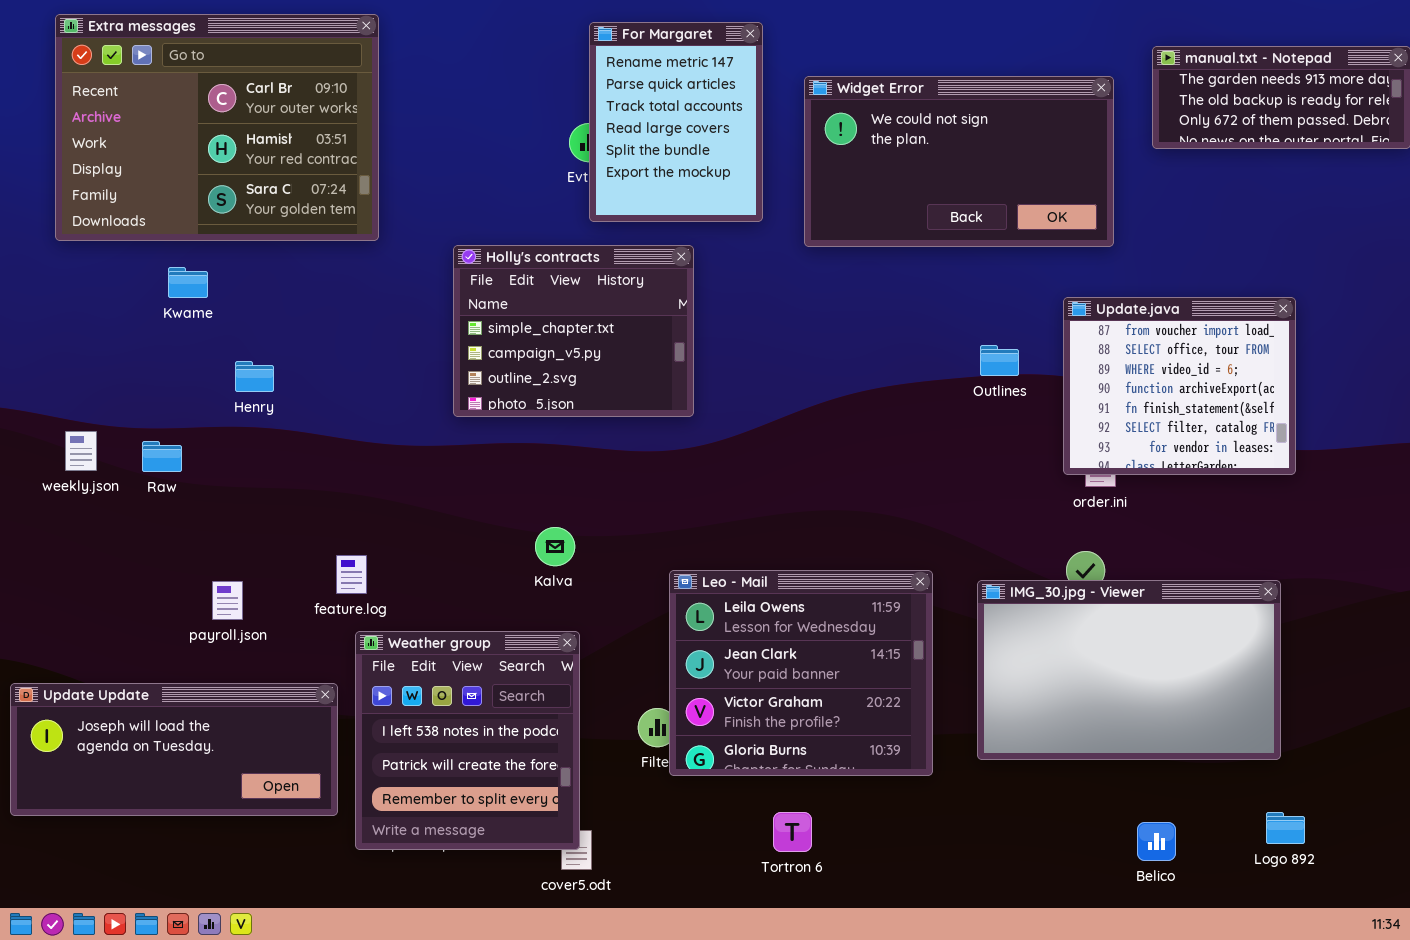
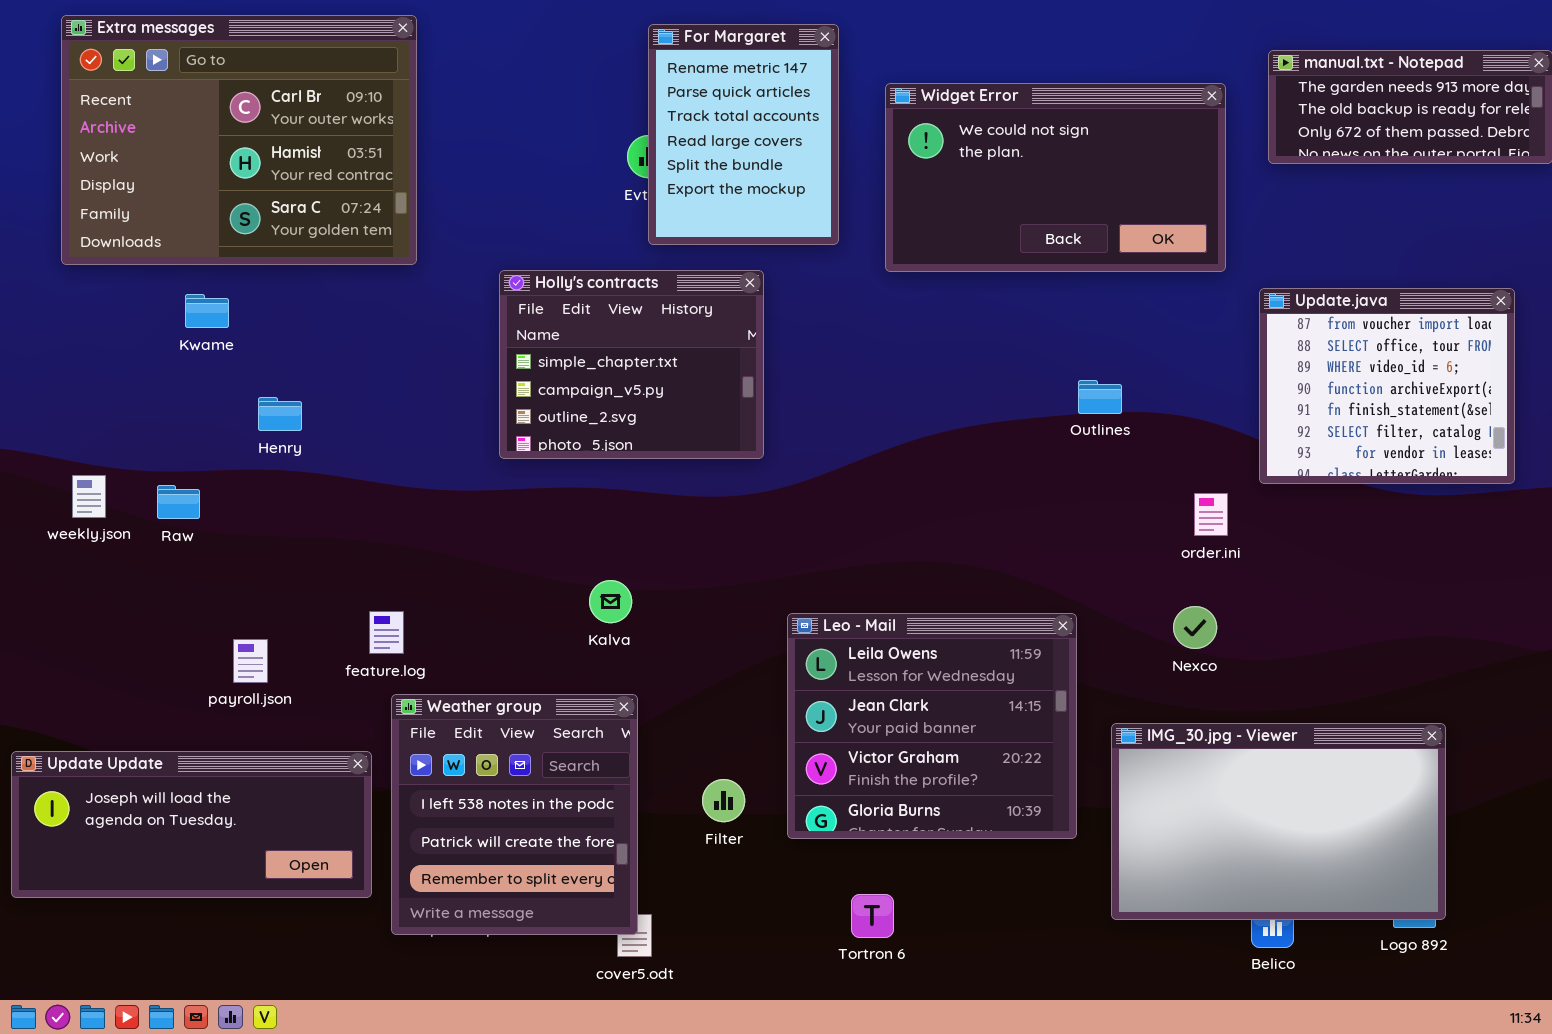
Update.java: [1063,297,1296,475] -> [1259,288,1515,484], moved
Leo - Mail: [669,570,933,776] -> [787,613,1077,839], moved
IMG_30.jpg - Viewer: [977,580,1281,760] -> [1111,723,1446,920], moved

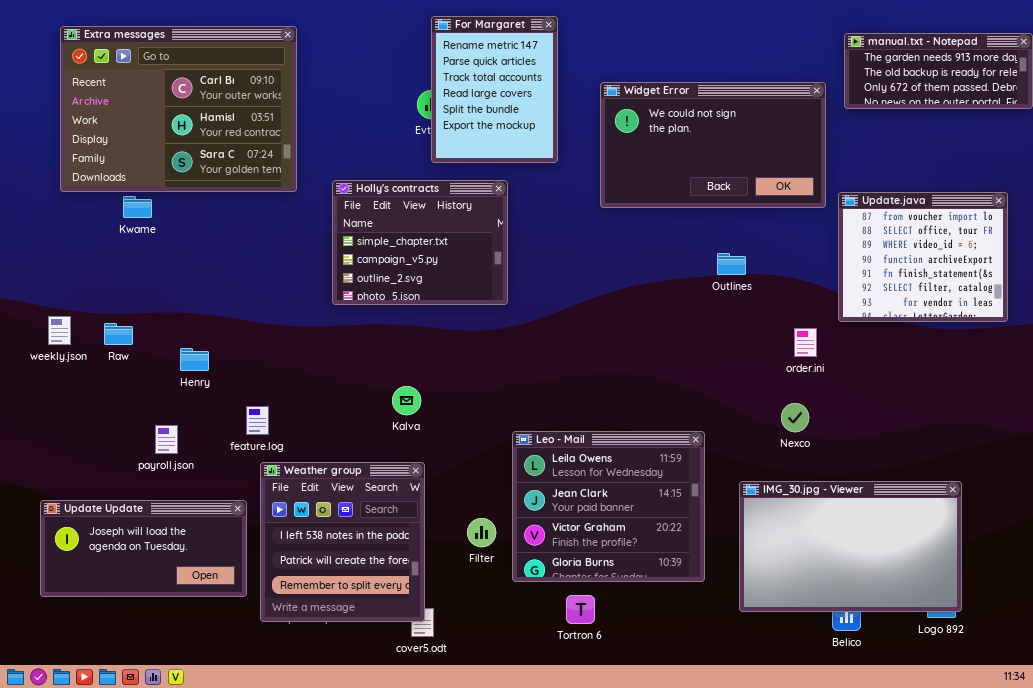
Extra messages: [61,15,417,265] -> [60,26,297,192], moved
Widget Error: [885,83,1226,272] -> [600,82,826,208], moved
Henry: [258,397,302,431] -> [180,348,209,371], moved
Leo - Mail: [787,613,1077,839] -> [512,431,705,582], moved
Update Update: [11,751,372,898] -> [40,500,247,597], resized

